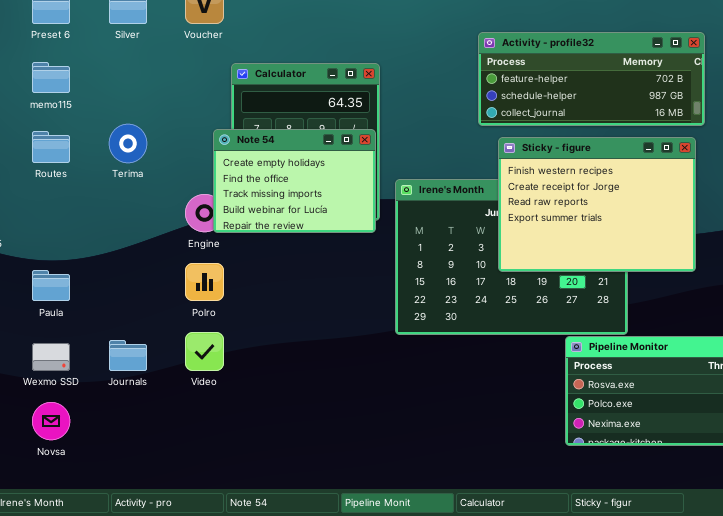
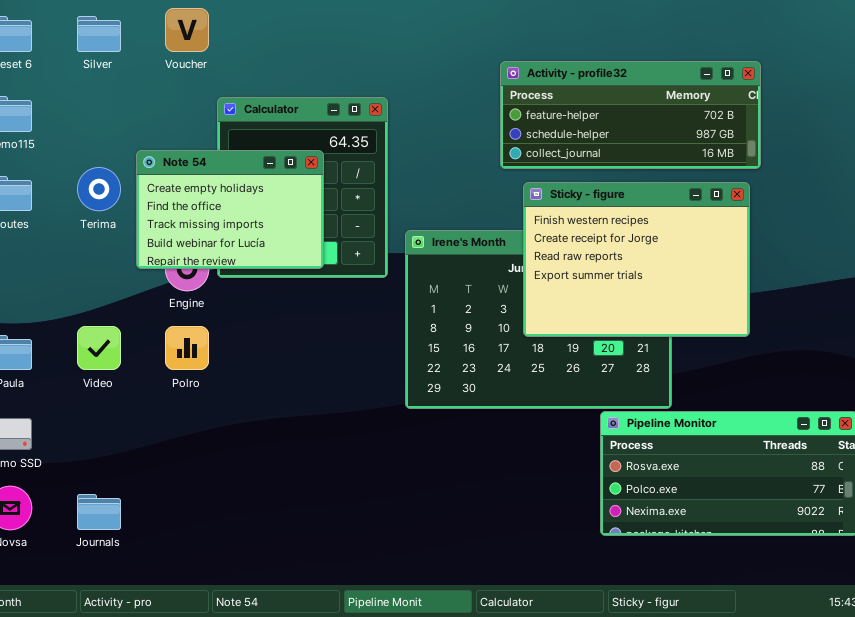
Note 54: [213,129,376,233] -> [136,150,324,269], moved
Video: [185,332,224,371] -> [77,326,121,370], moved
Journals: [109,340,147,371] -> [77,494,121,530], moved

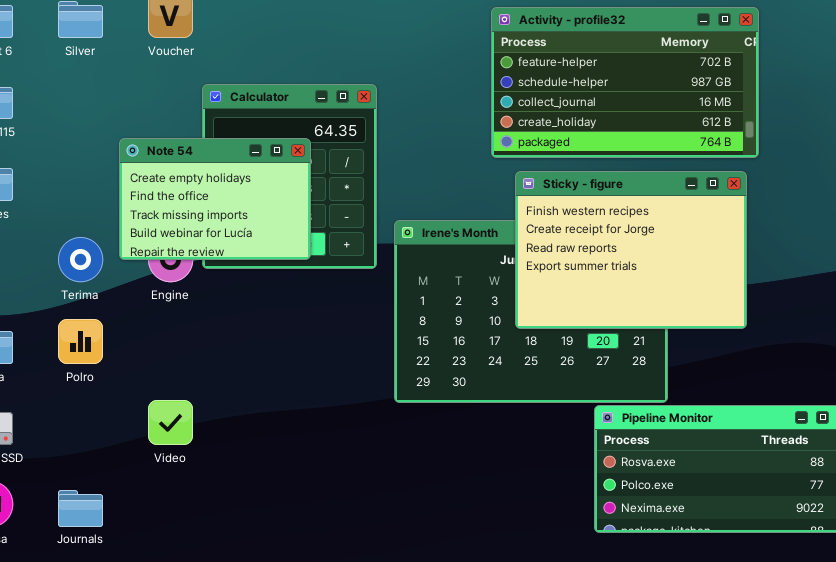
Activity - profile32: [500,61,761,169] -> [491,7,759,158], resized
Terima: [77,167,121,211] -> [58,237,103,282], moved
Video: [77,326,121,370] -> [148,400,193,445], moved
Polro: [165,326,209,370] -> [58,319,103,364], moved

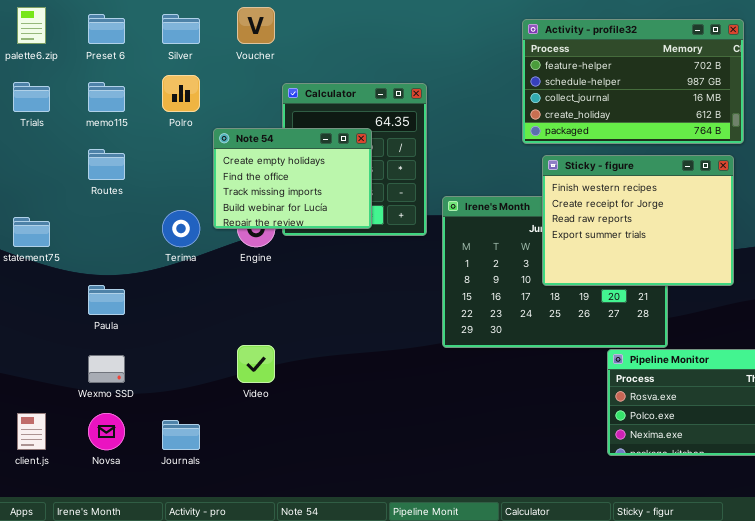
Polro: [58,319,103,364] -> [162,75,200,112], moved

